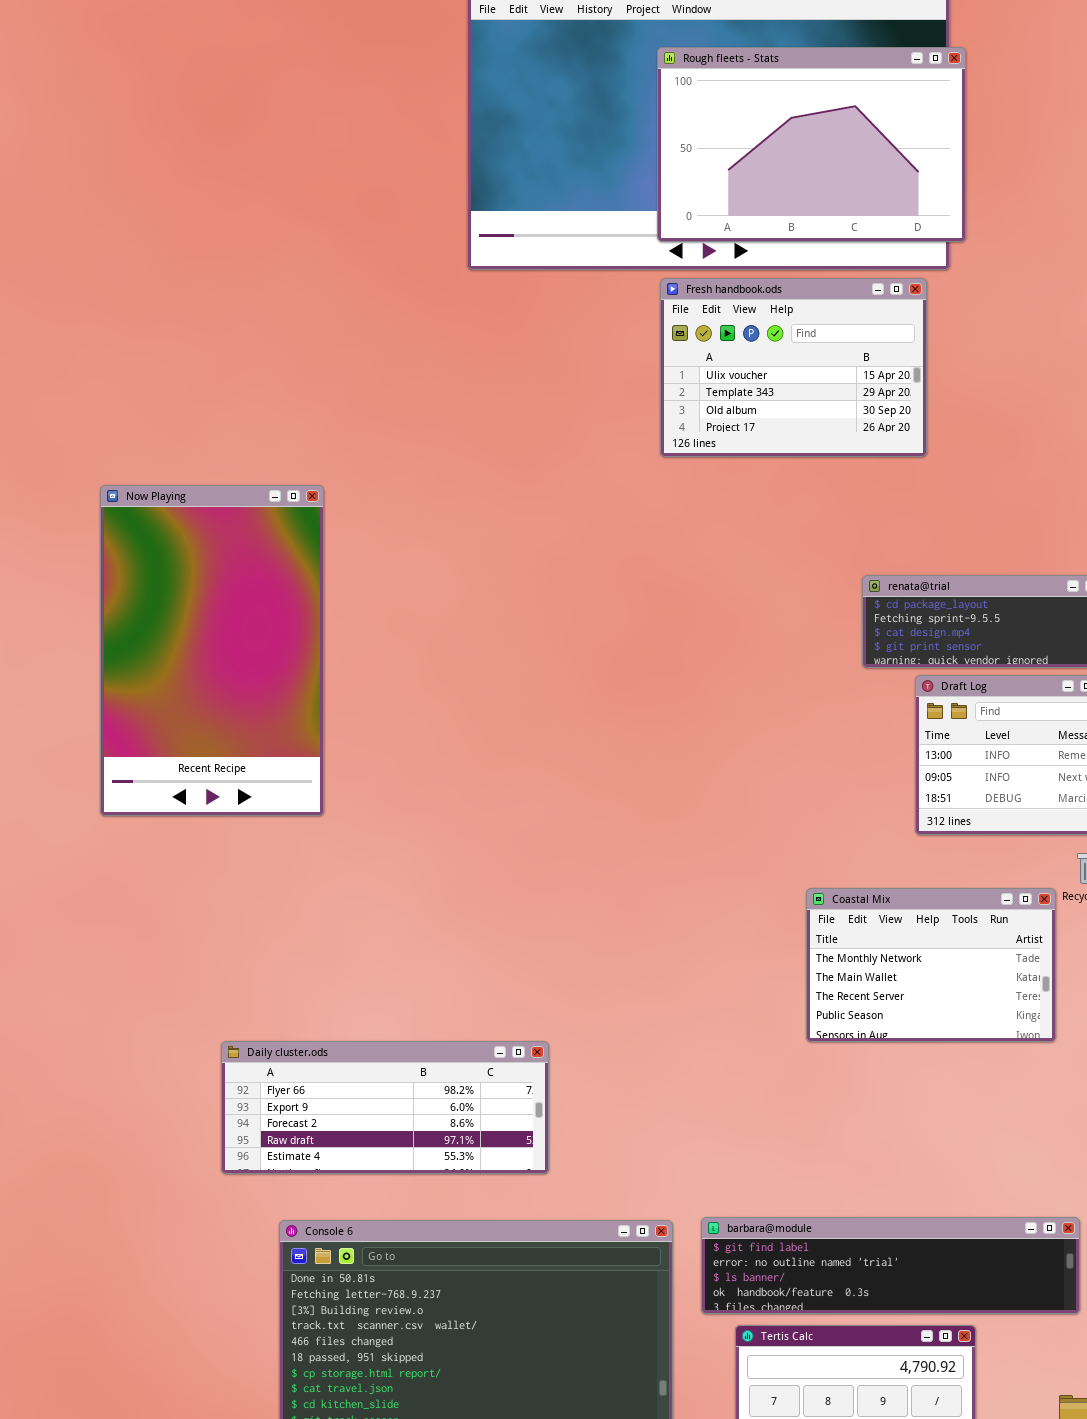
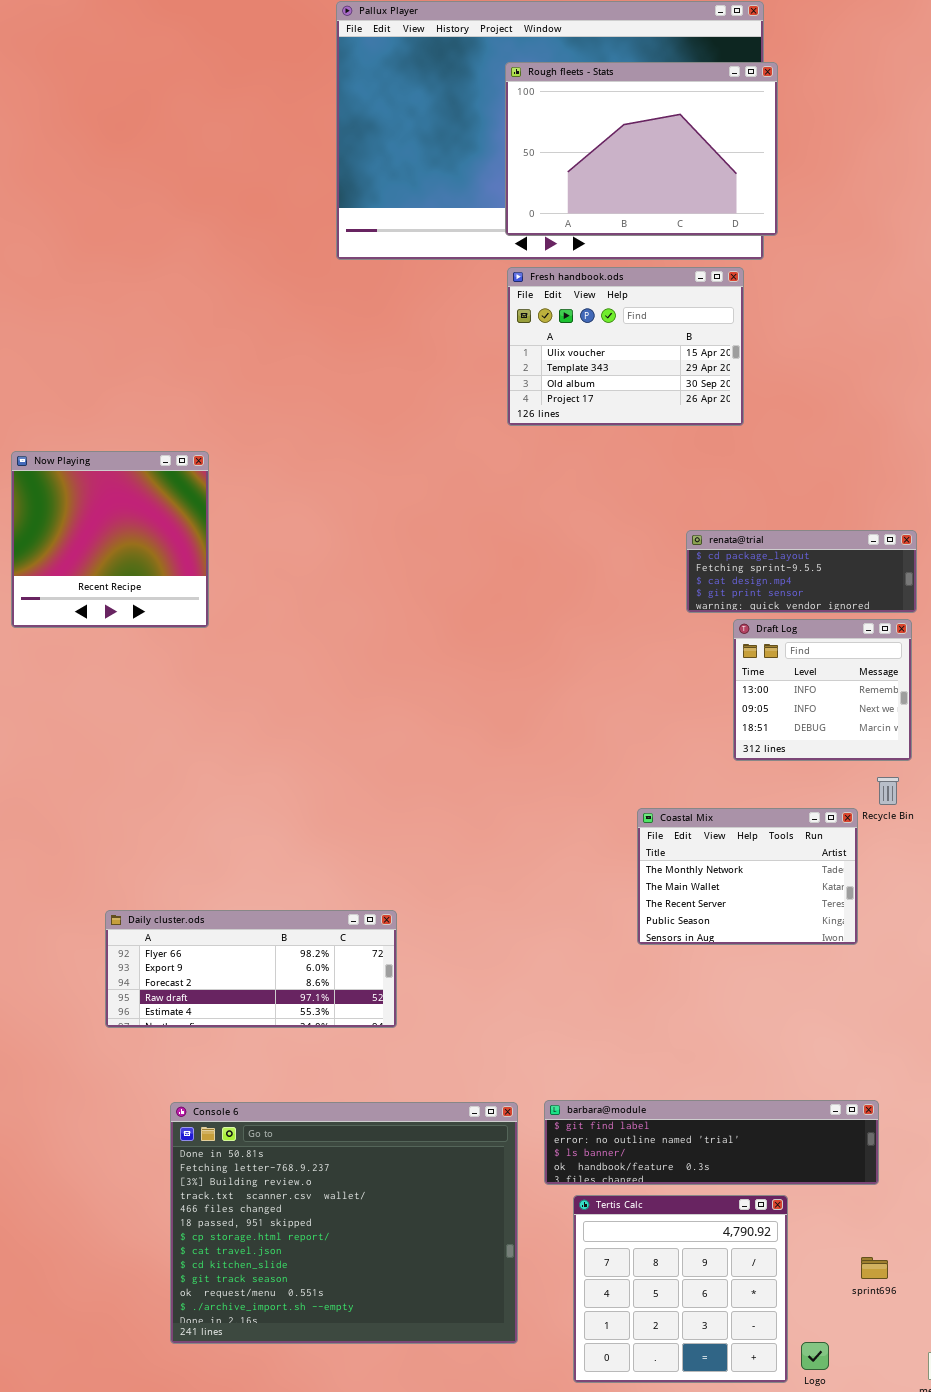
Now Playing: [100,485,324,816] -> [11,451,209,628], resized
Daily cluster.ods: [221,1041,549,1174] -> [105,910,397,1028], moved

